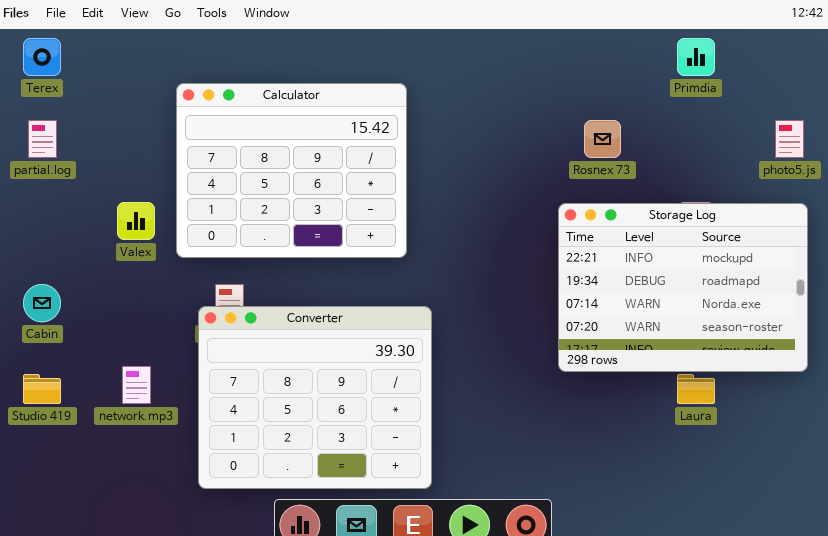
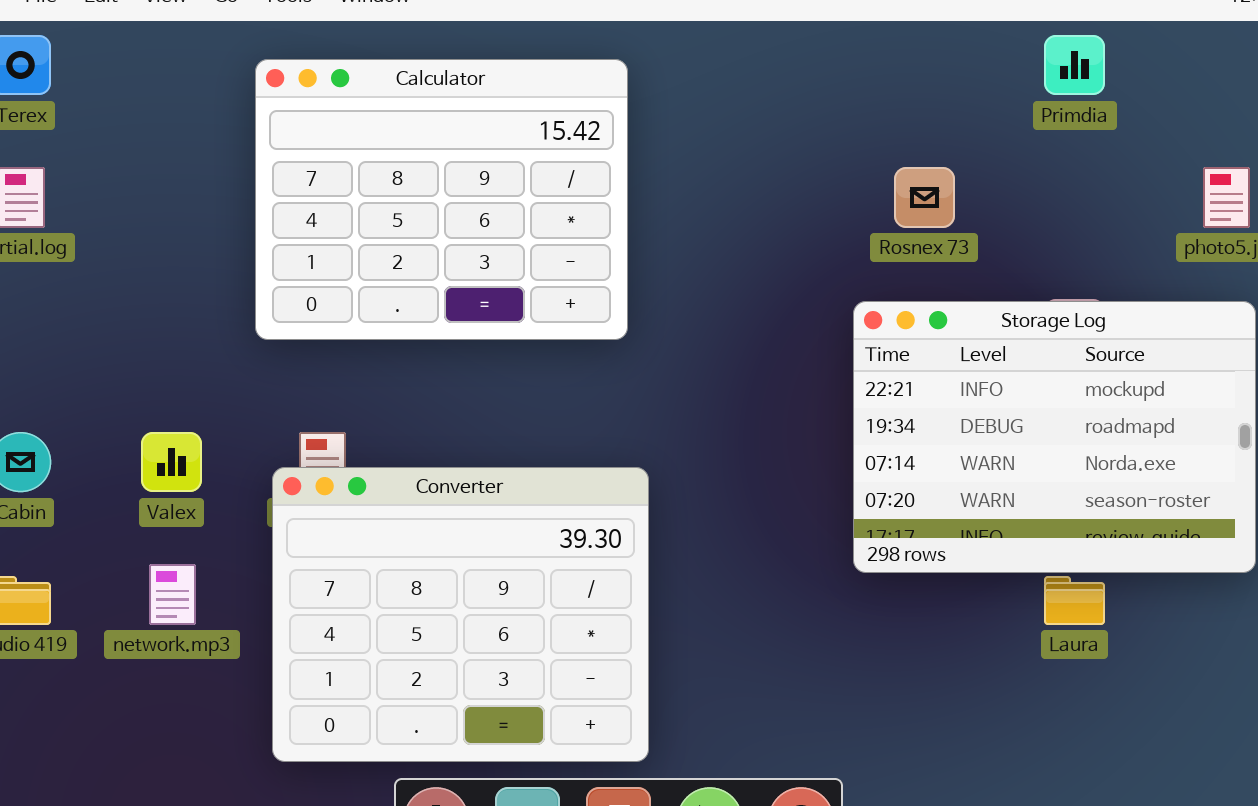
Calculator: [176,83,407,258] -> [255,59,628,340], moved
Valex: [117,202,155,240] -> [141,432,202,492], moved

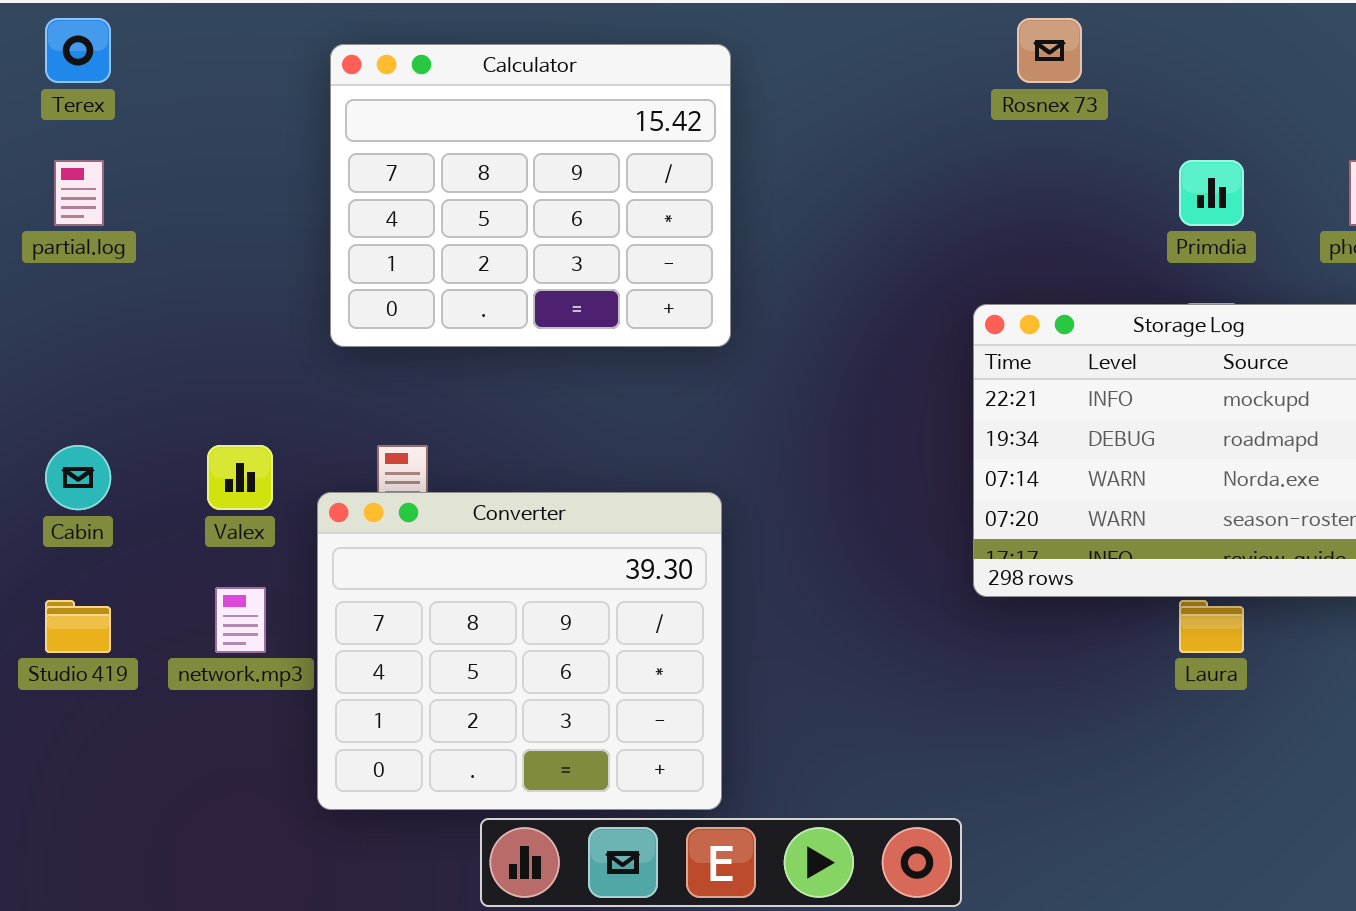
Primdia: [1044,35,1105,95] -> [1179,160,1244,226], moved
Rosnex 73: [894,167,955,228] -> [1017,18,1082,83], moved
Converter: [272,467,649,762] -> [317,492,722,810], moved

